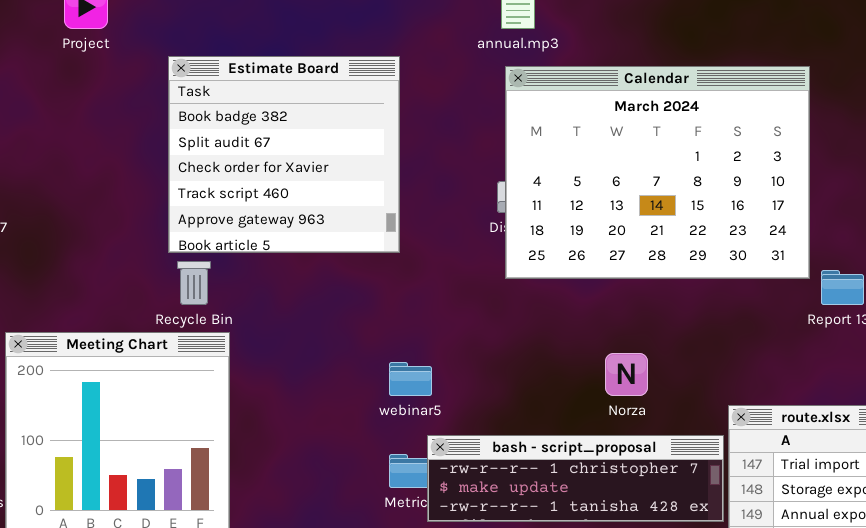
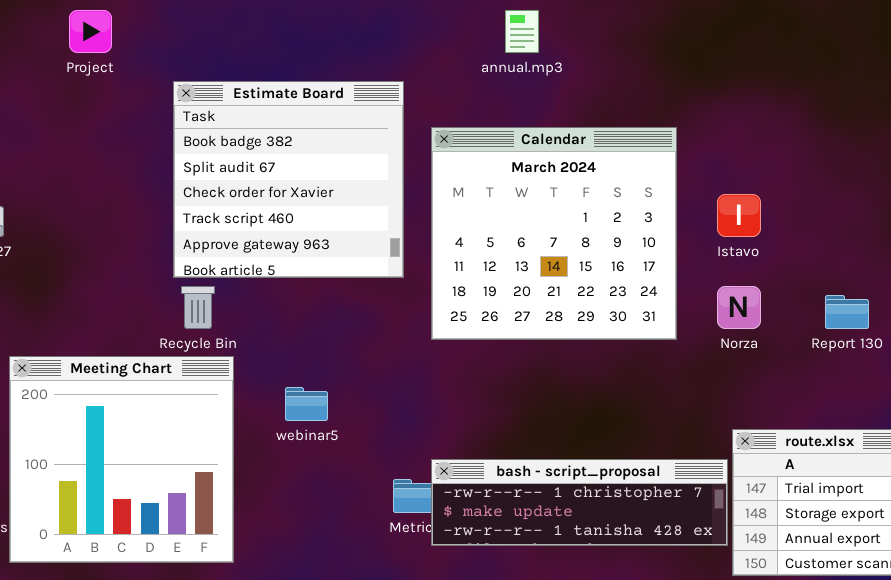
Calendar: [505,66,810,279] -> [431,127,677,340], moved, resized
Norza: [605,353,648,396] -> [717,286,761,329], moved
webinar5: [389,362,432,396] -> [285,387,328,421], moved

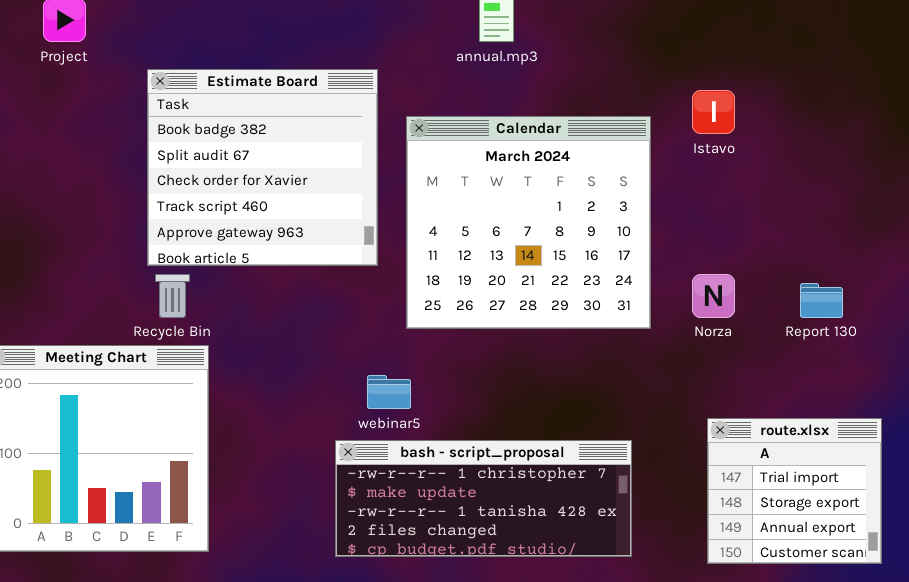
Istavo: [717,194,761,237] -> [692,90,735,134], moved
webinar5: [285,387,328,421] -> [367,375,411,409], moved
bash - script_proposal: [431,459,728,546] -> [335,440,632,557], moved, resized

